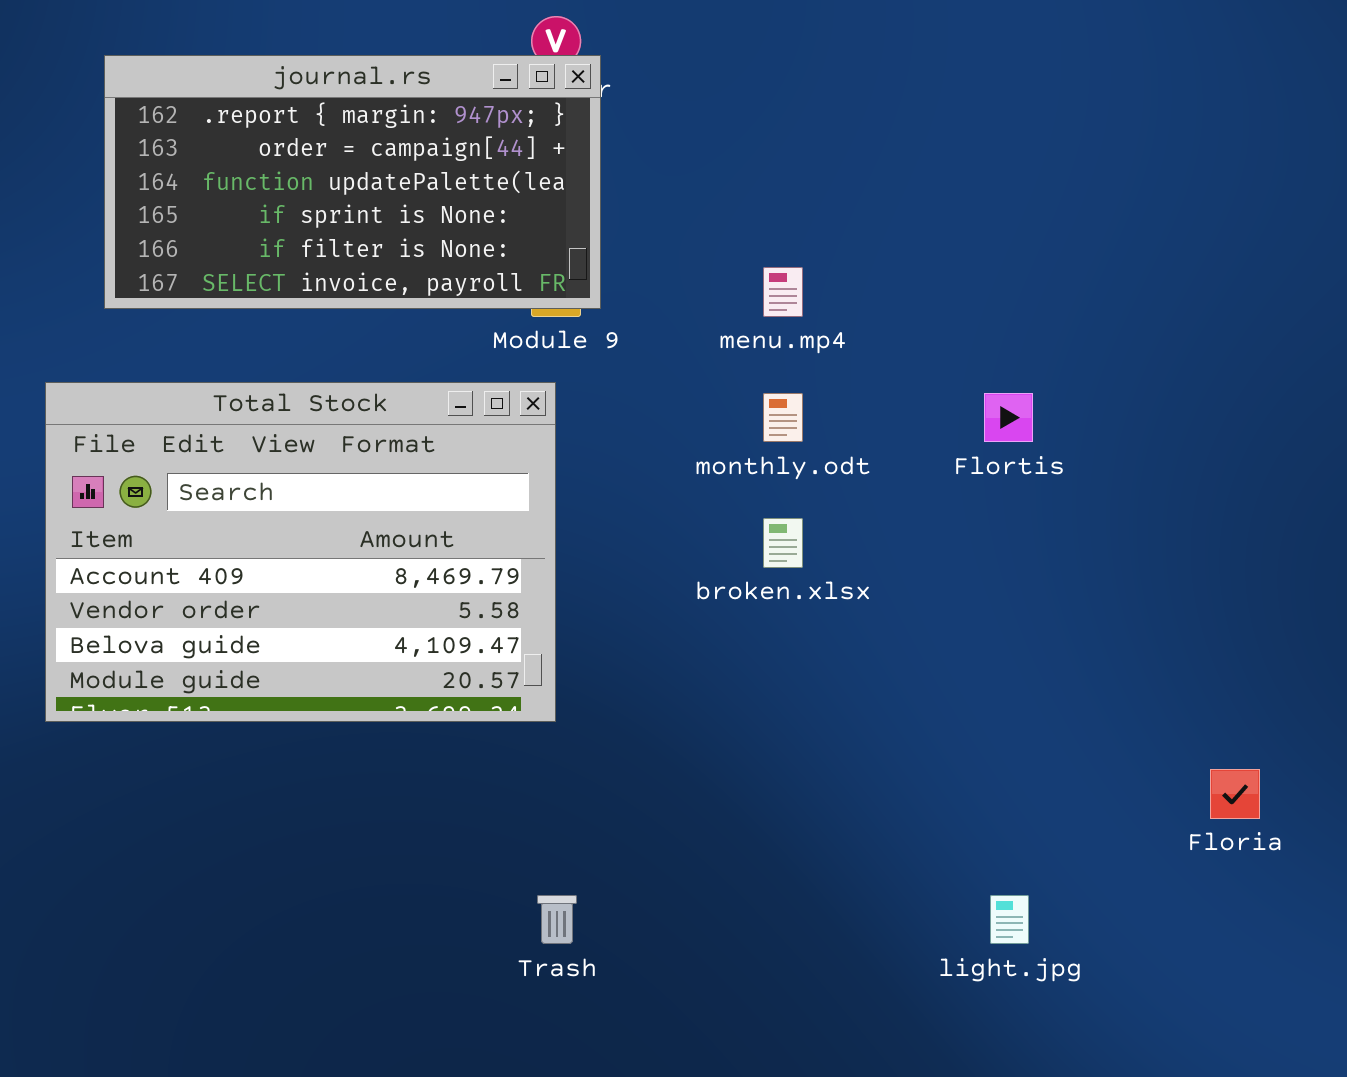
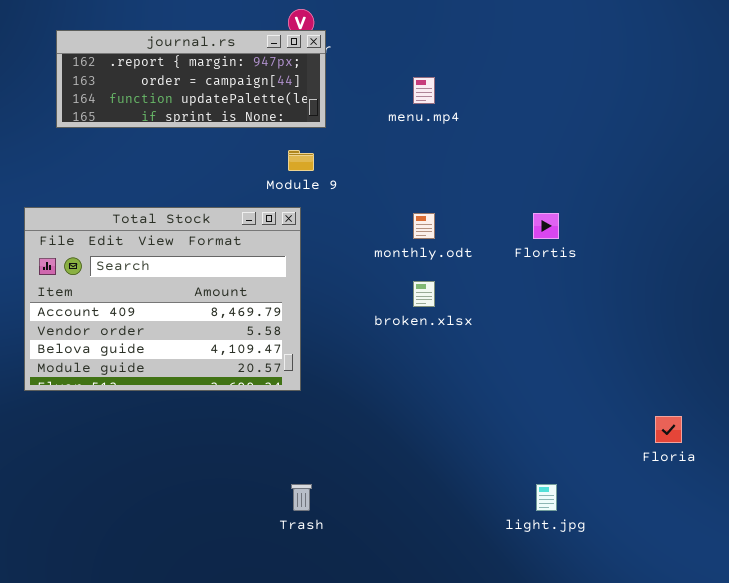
journal.rs: [104,55,601,309] -> [56,30,326,128], resized
menu.mp4: [763,267,803,317] -> [413,77,435,104], moved

